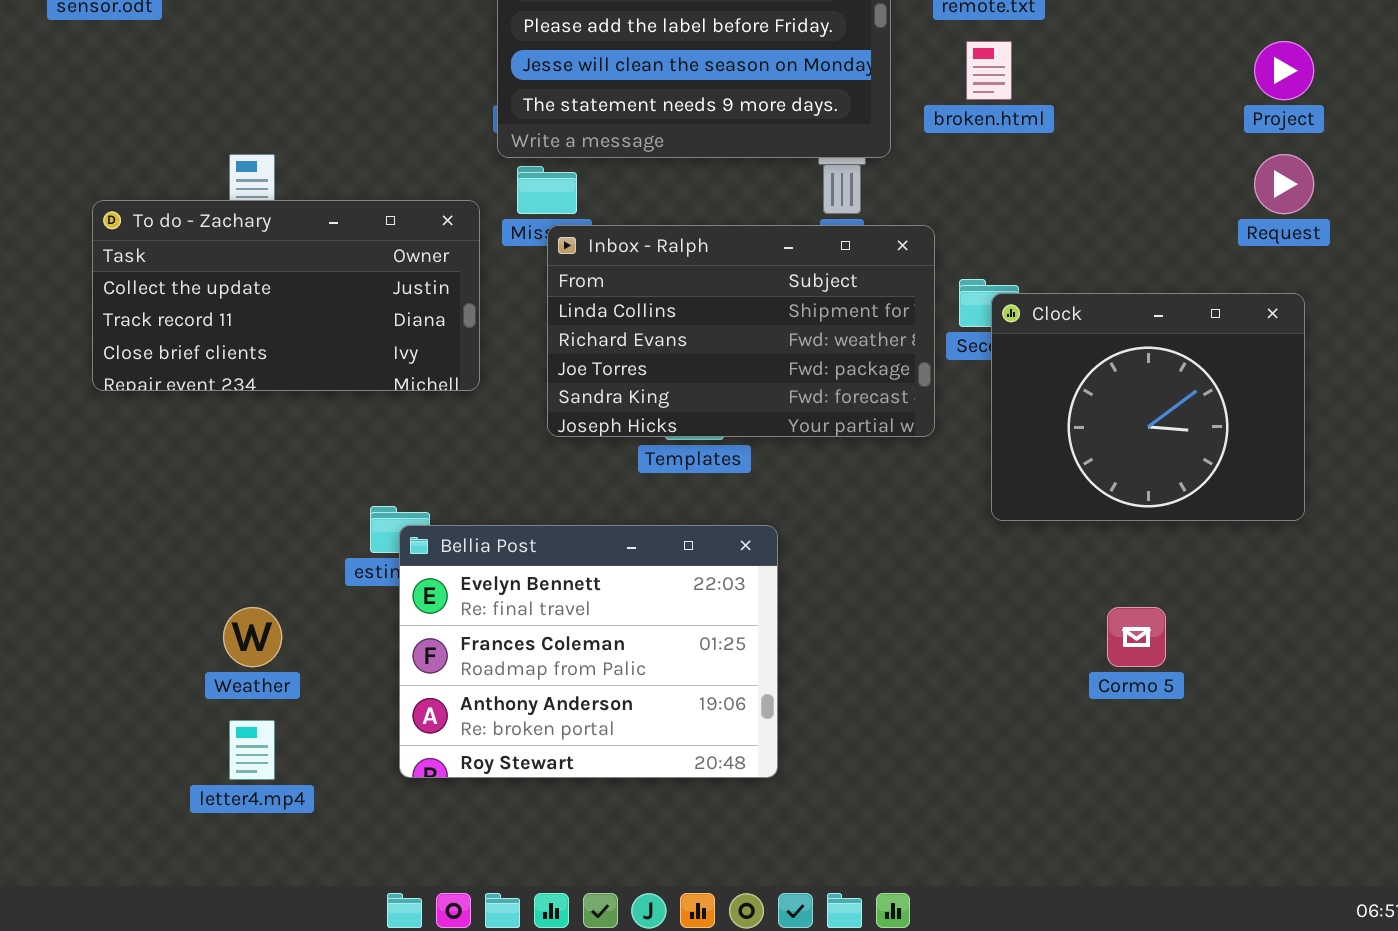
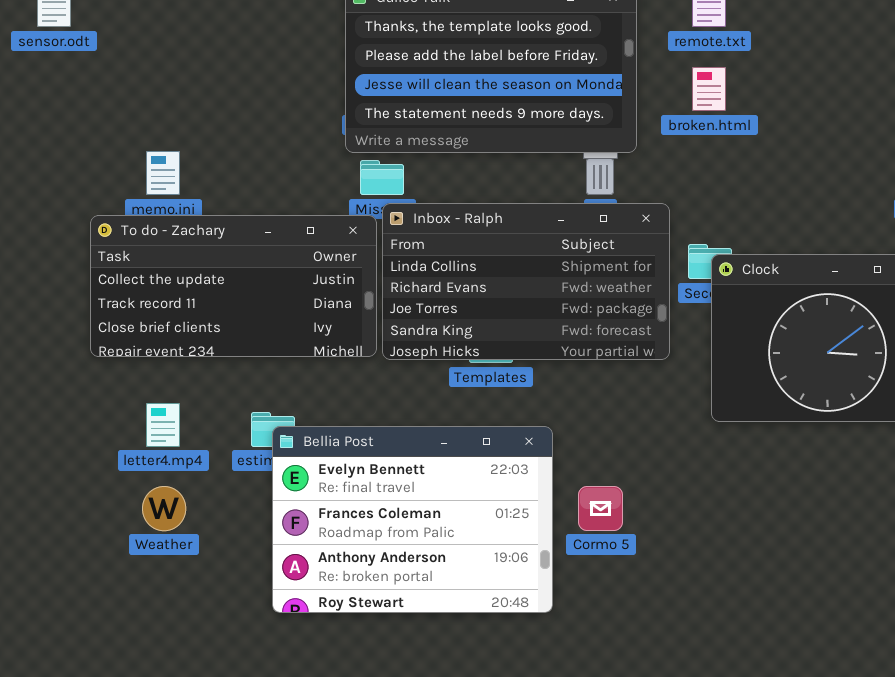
To do - Zachary: [92,200,480,391] -> [90,215,377,357], moved
Cormo 5: [1107,607,1166,667] -> [578,486,623,531], moved
letter4.mp4: [229,720,275,780] -> [146,403,180,447], moved

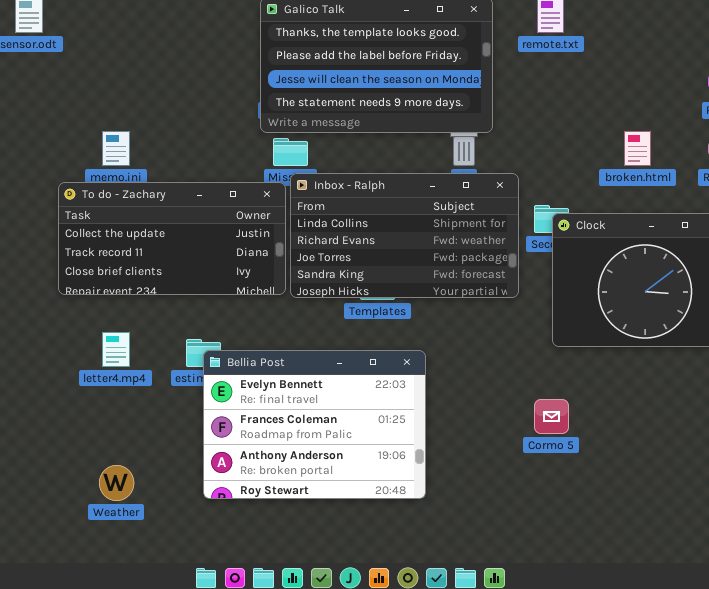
broken.html: [692,67,726,111] -> [624,131,651,166], moved
Weather: [142,486,186,531] -> [99,465,134,501], moved
Cormo 5: [578,486,623,531] -> [534,399,569,434], moved

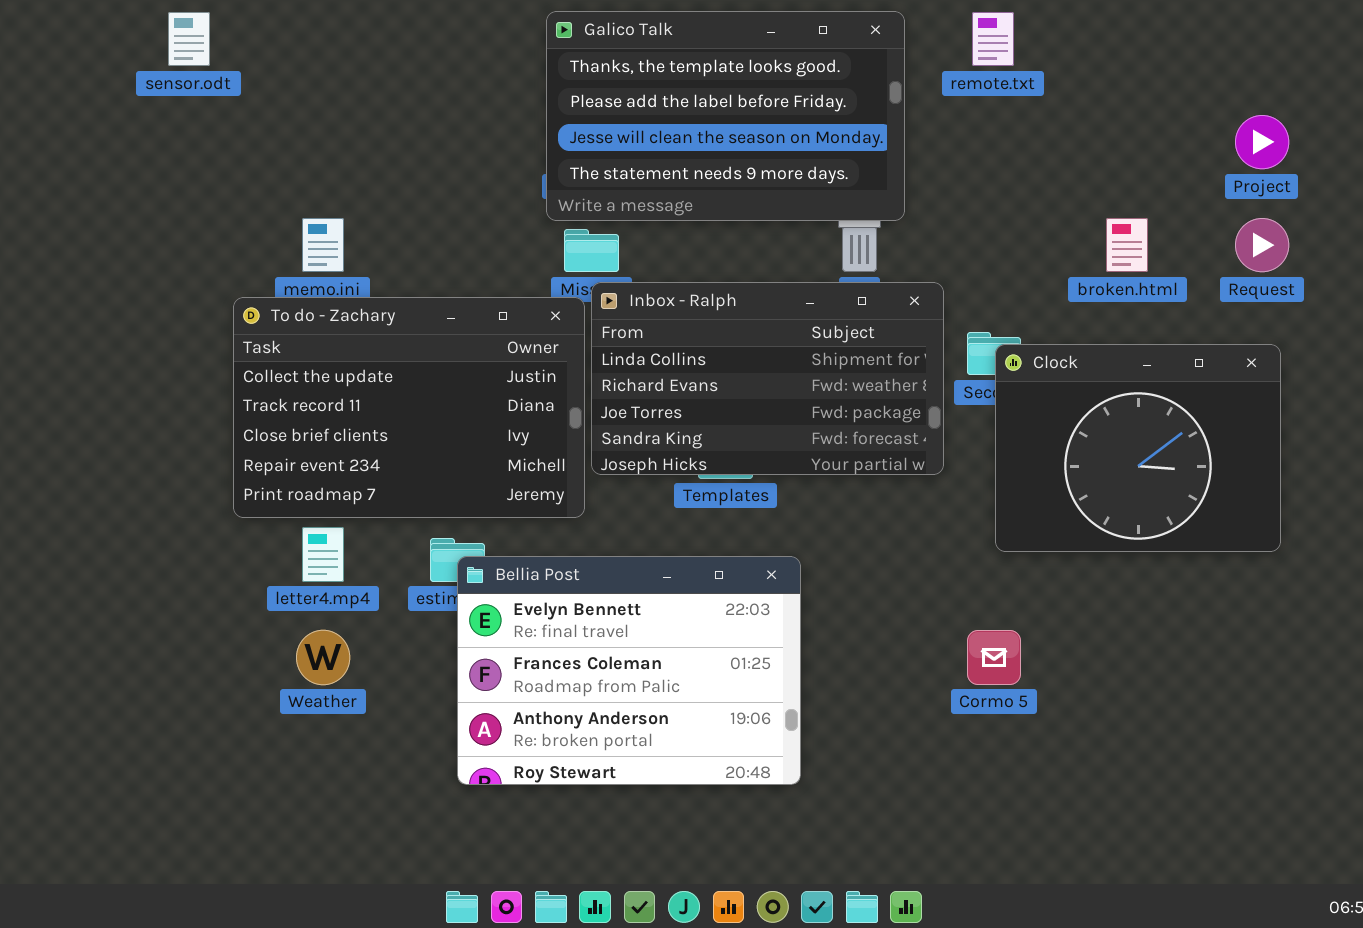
To do - Zachary: [58,182,286,295] -> [233,297,585,518], resized
Weather: [99,465,134,501] -> [296,630,350,685], moved

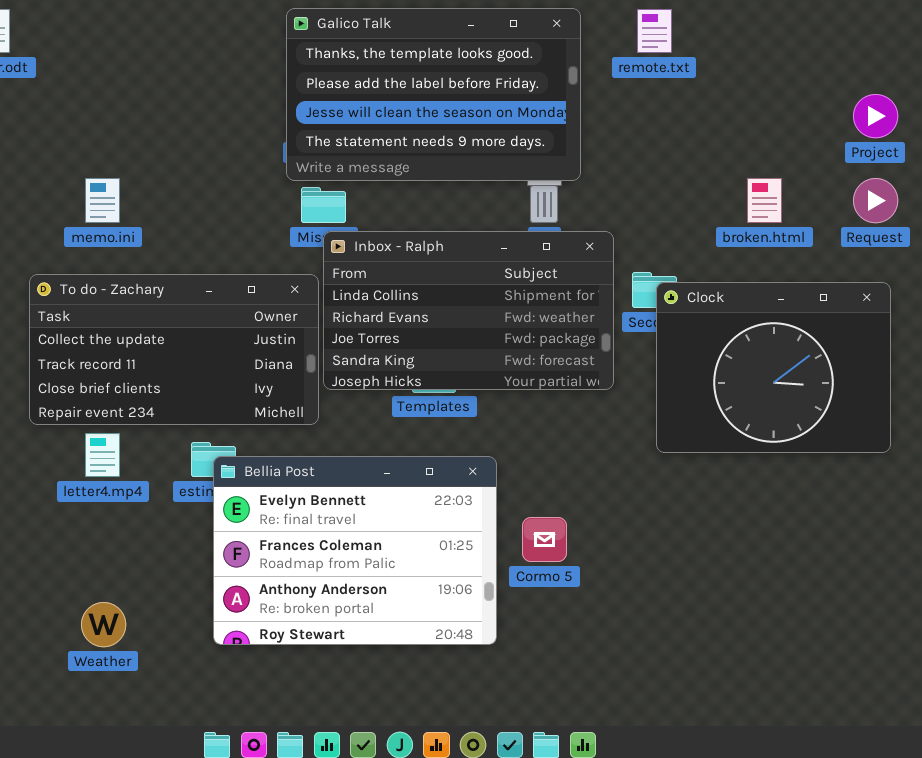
To do - Zachary: [233,297,585,518] -> [29,274,319,425], resized
Weather: [296,630,350,685] -> [81,602,126,647], moved
Cormo 5: [967,630,1021,685] -> [522,517,567,562], moved

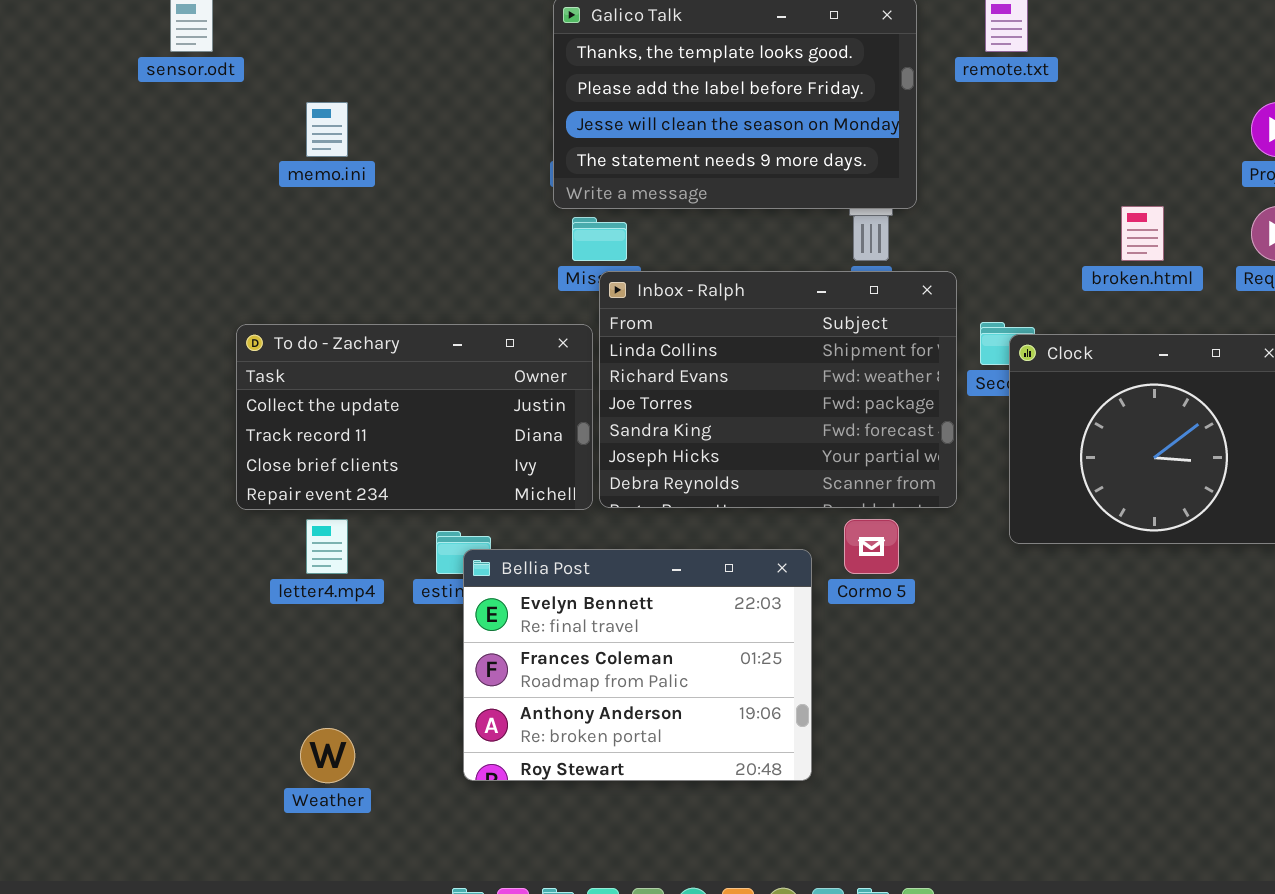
memo.ini: [85,178,120,223] -> [306,102,348,157], moved
Inbox - Ralph: [323,231,614,390] -> [599,271,957,508], resized
Cormo 5: [522,517,567,562] -> [844,519,899,574], moved

